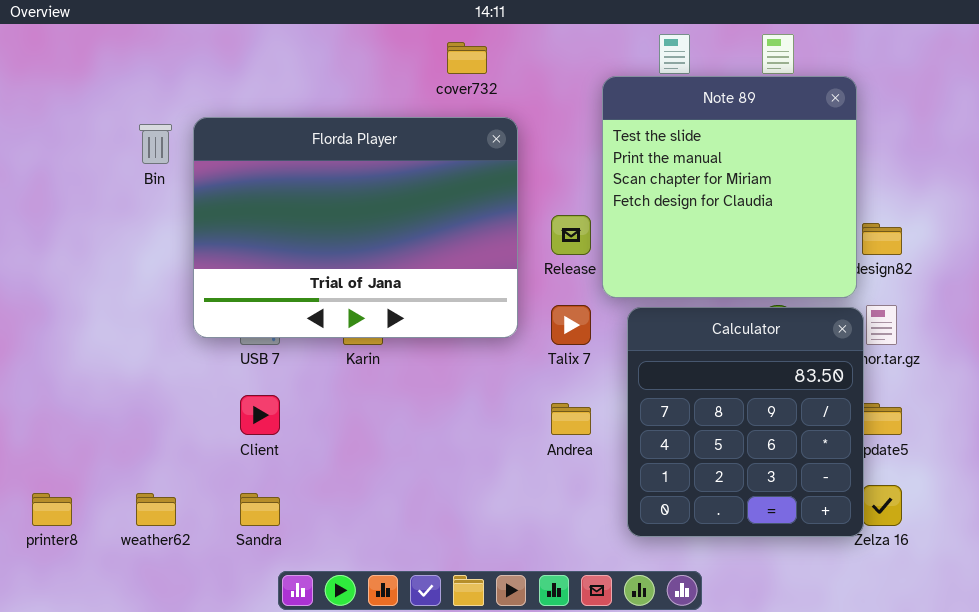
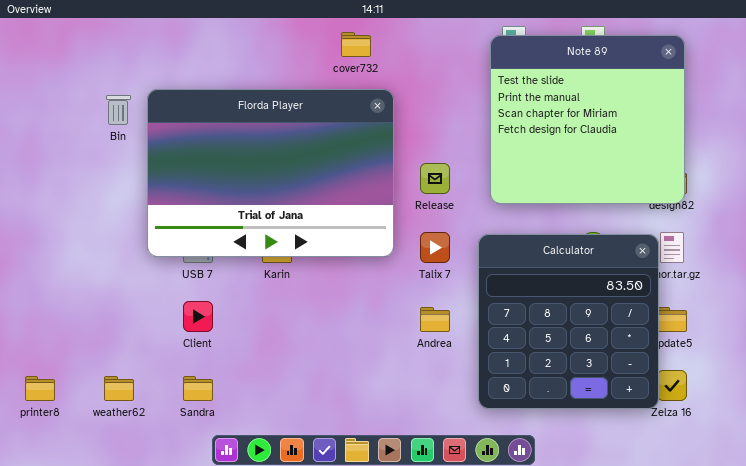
Note 89: [602,76,857,298] -> [490,35,685,204], moved

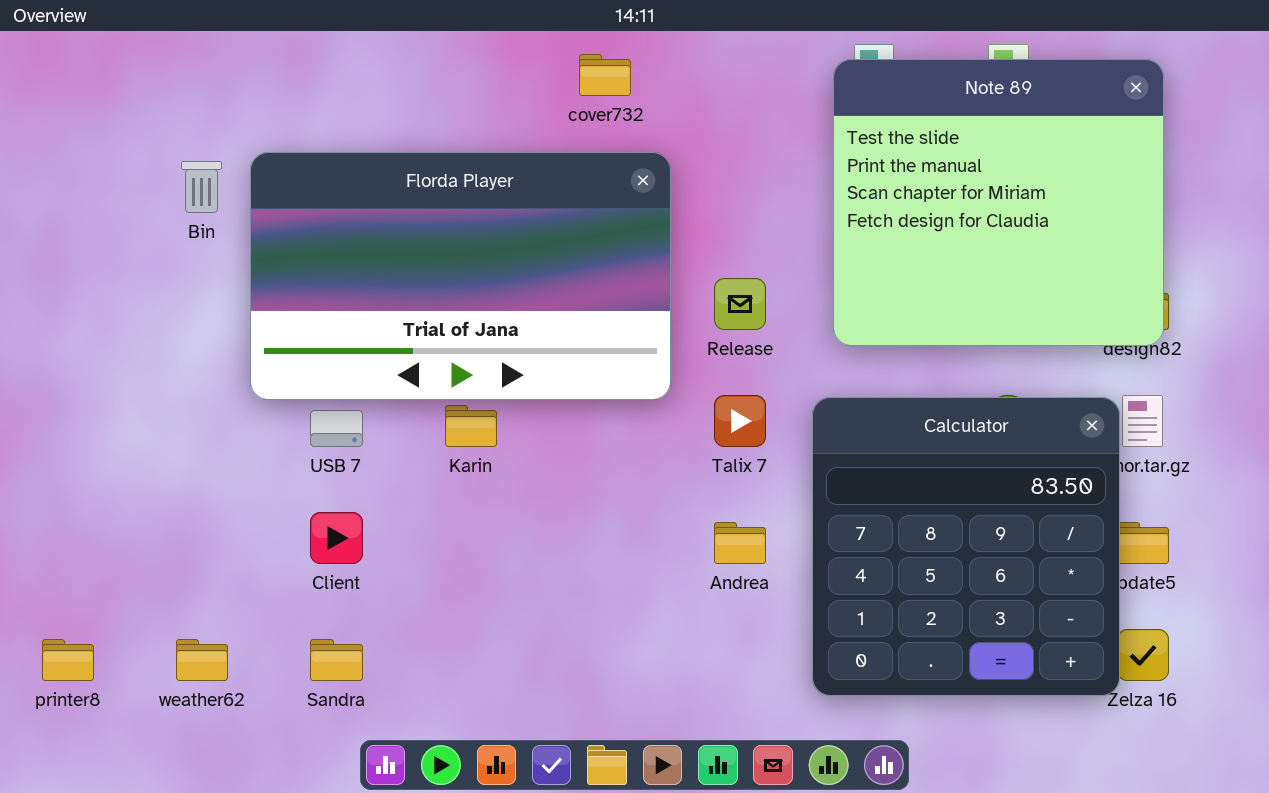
Florda Player: [147,89,394,257] -> [250,152,671,400], resized

